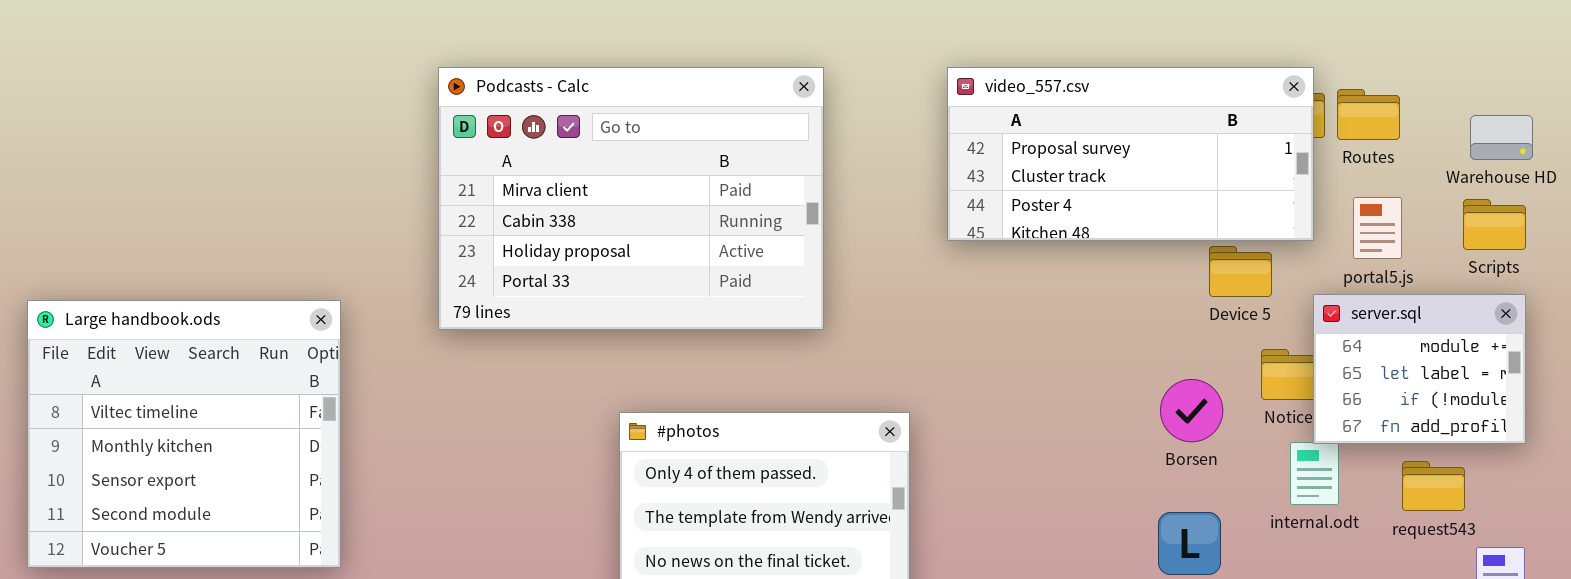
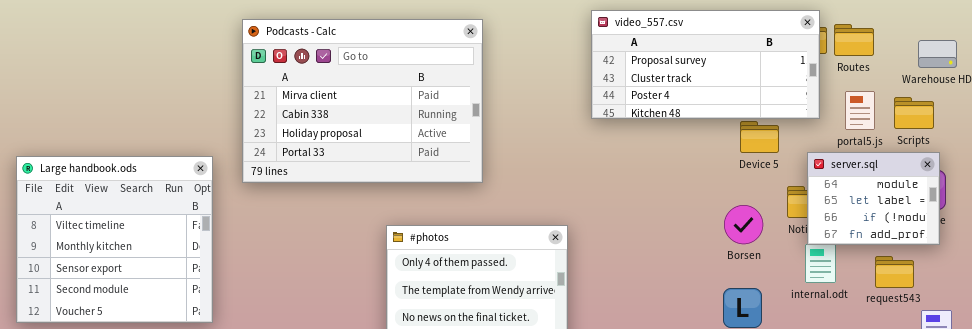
Podcasts - Calc: [438,67,824,330] -> [242,19,483,183], moved
Scripts: [1463,199,1526,250] -> [894,97,934,129], moved
Device 5: [1209,246,1272,297] -> [740,121,779,153], moved
server.sql: [1313,294,1526,444] -> [807,152,940,245], moved

